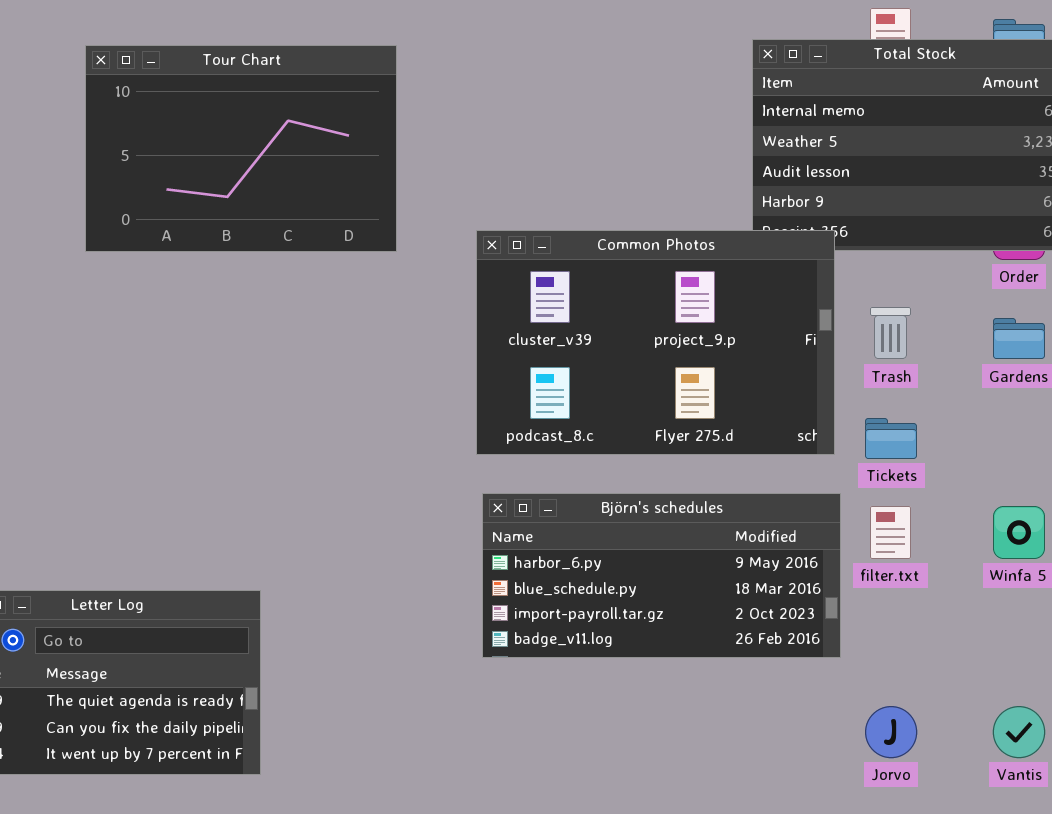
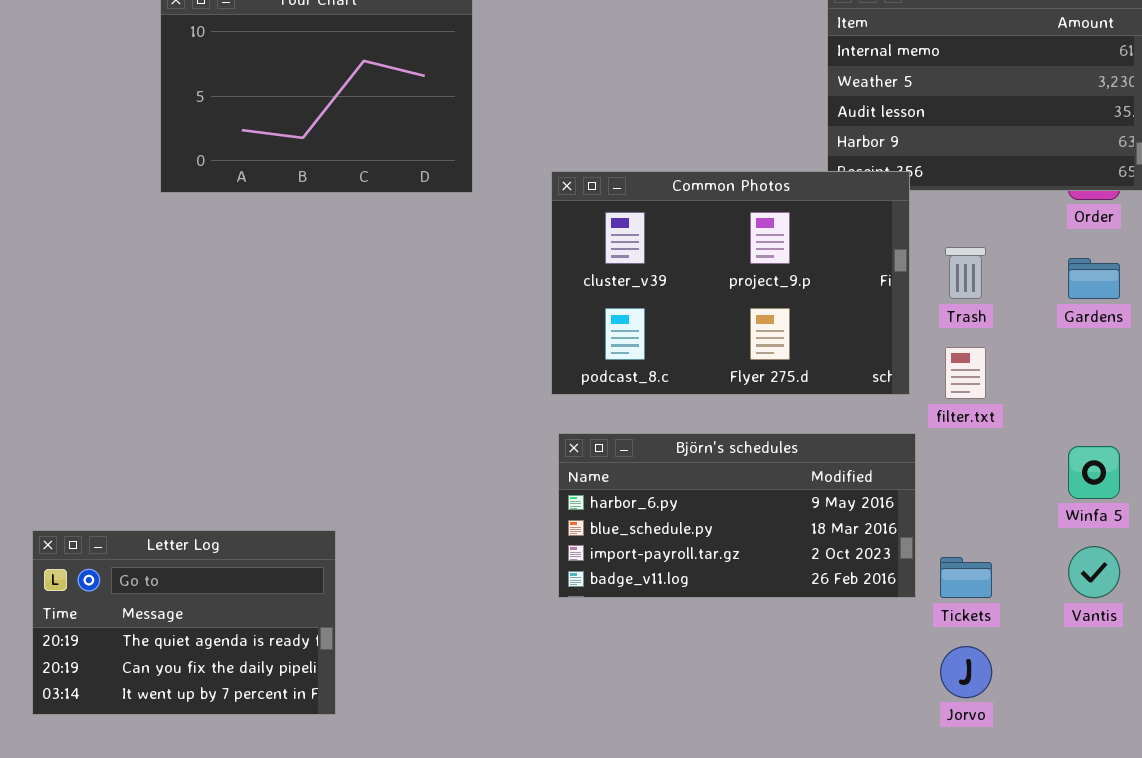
Tickets: [865,418,917,459] -> [940,557,992,598], moved
filter.txt: [870,506,911,559] -> [945,347,986,399], moved
Vantis: [993,706,1045,758] -> [1068,546,1120,598], moved

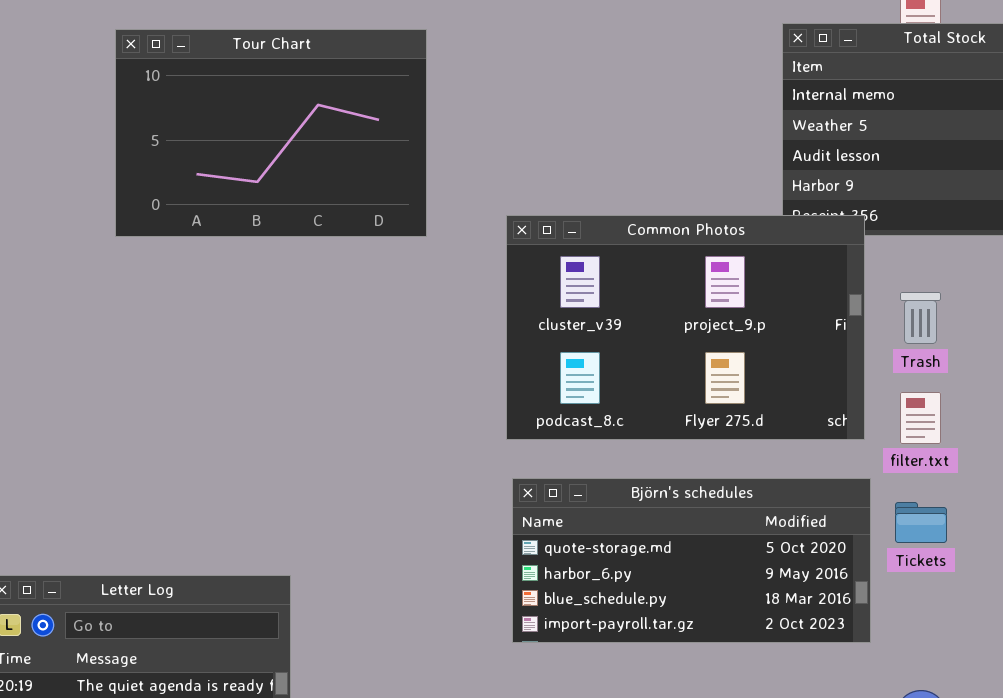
Björn's schedules: [558,433,916,598] -> [512,478,871,643], scrolled up 1 row
Tickets: [940,557,992,598] -> [895,502,947,543], moved

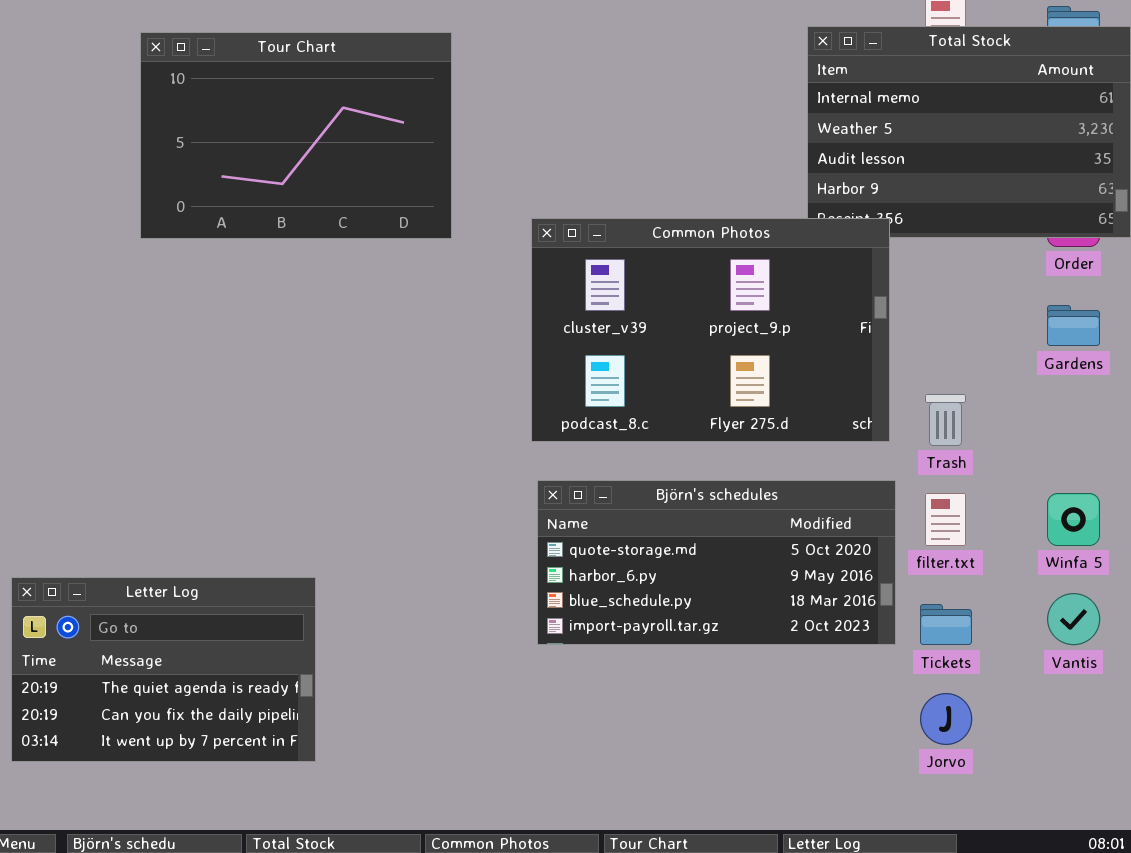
Trash: [900,292,941,344] -> [925,394,966,446], moved
filter.txt: [900,392,941,444] -> [925,493,966,546], moved
Tickets: [895,502,947,543] -> [920,604,972,645], moved

